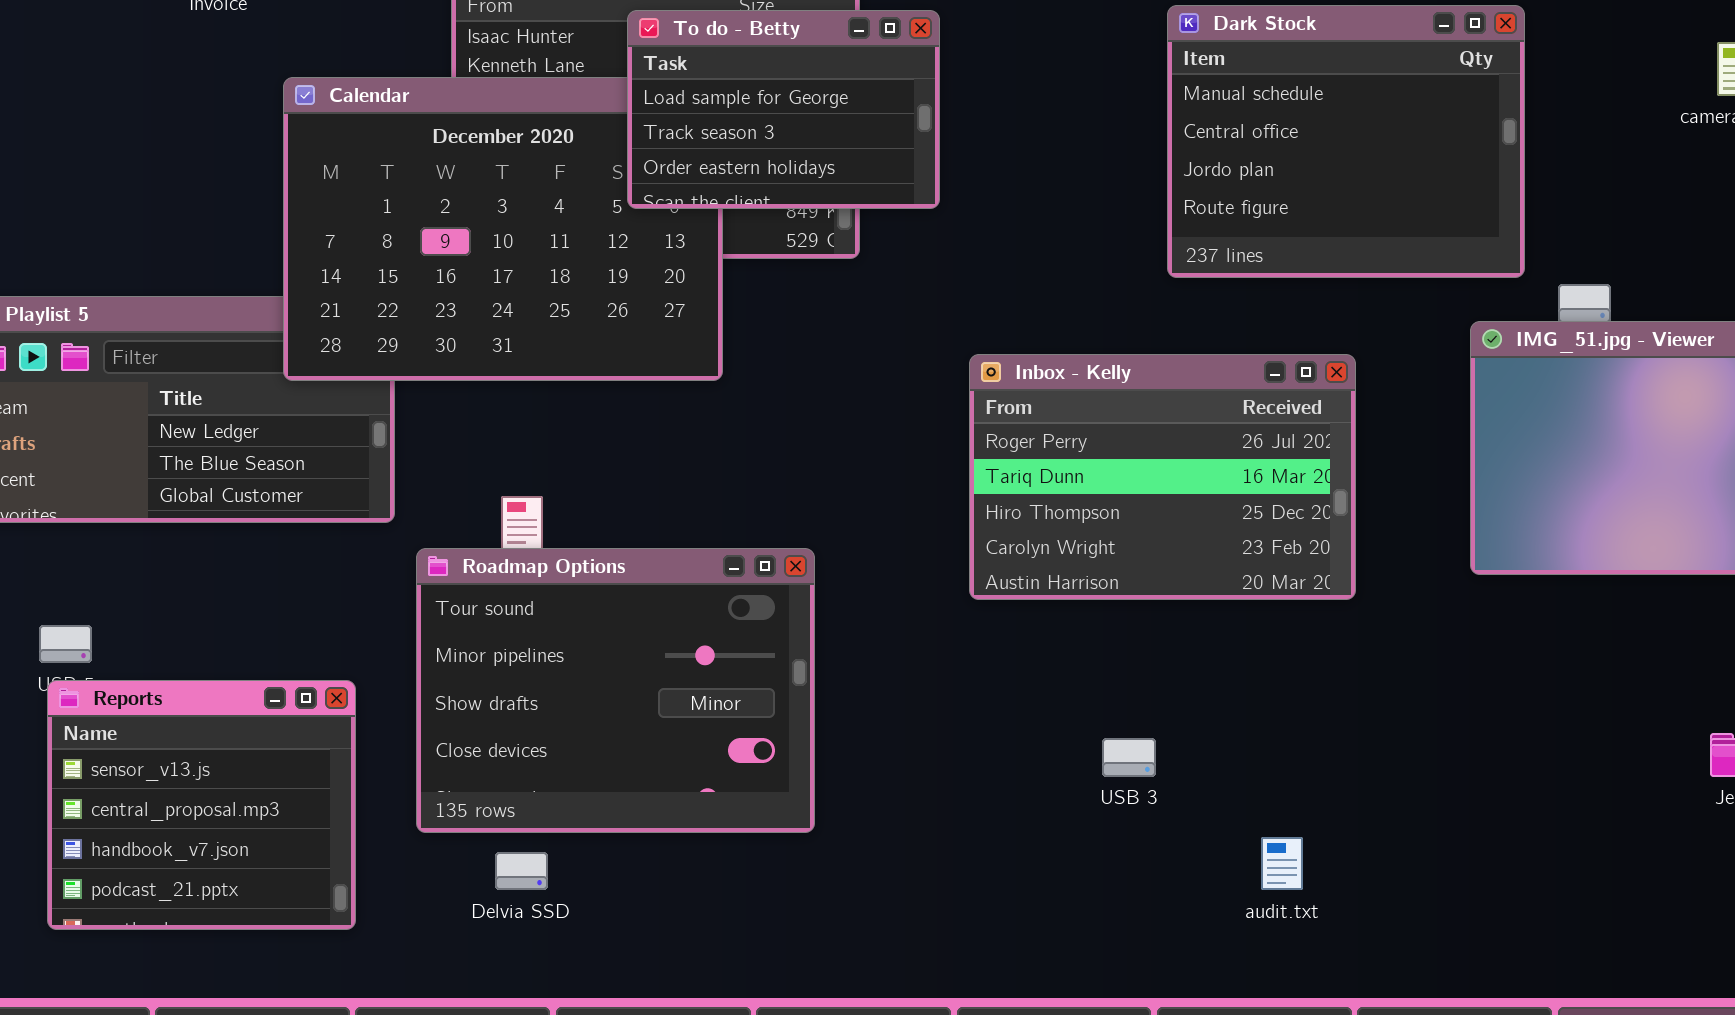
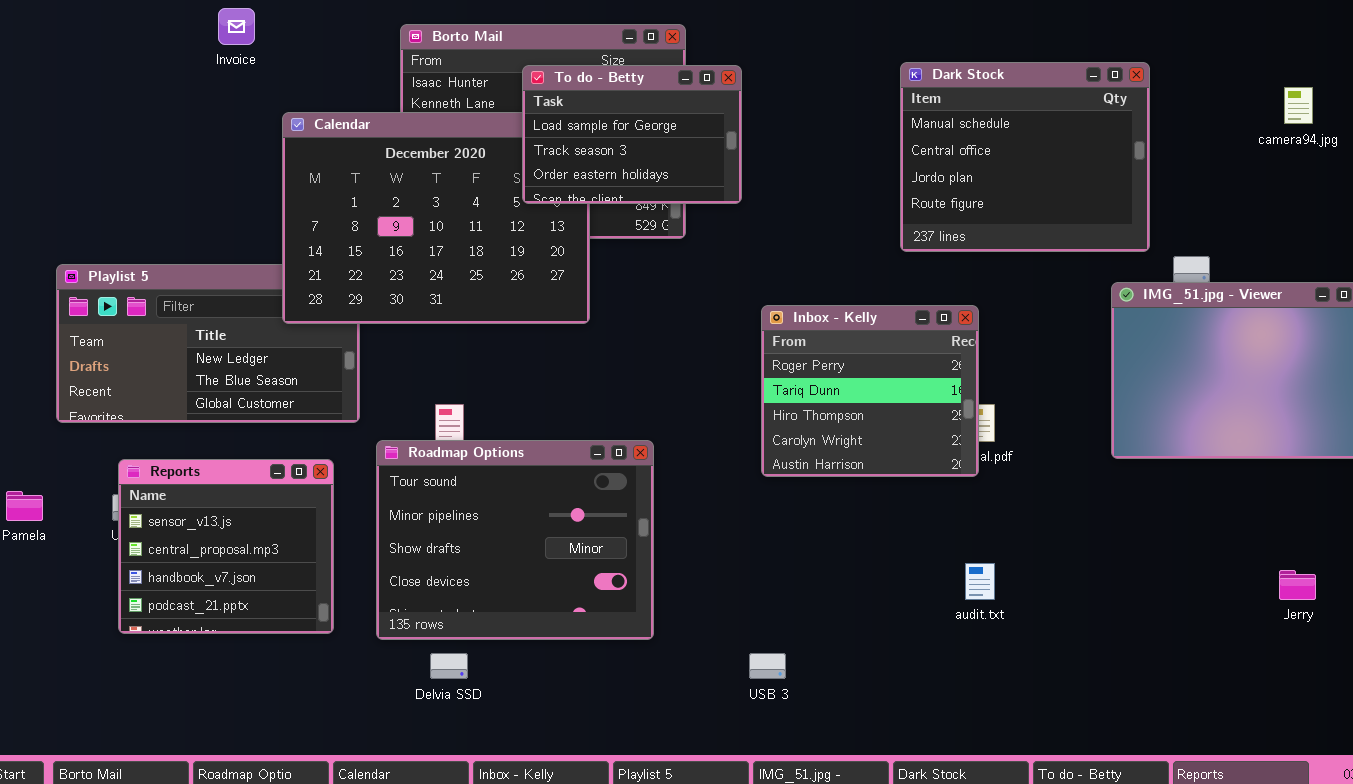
Inbox - Kelly: [969,354,1356,600] -> [761,305,979,477], resized
Reports: [47,680,356,930] -> [118,459,334,634], moved
USB 3: [1102,738,1156,777] -> [749,653,786,679], moved
audit.txt: [1261,837,1303,890] -> [965,563,995,600], moved

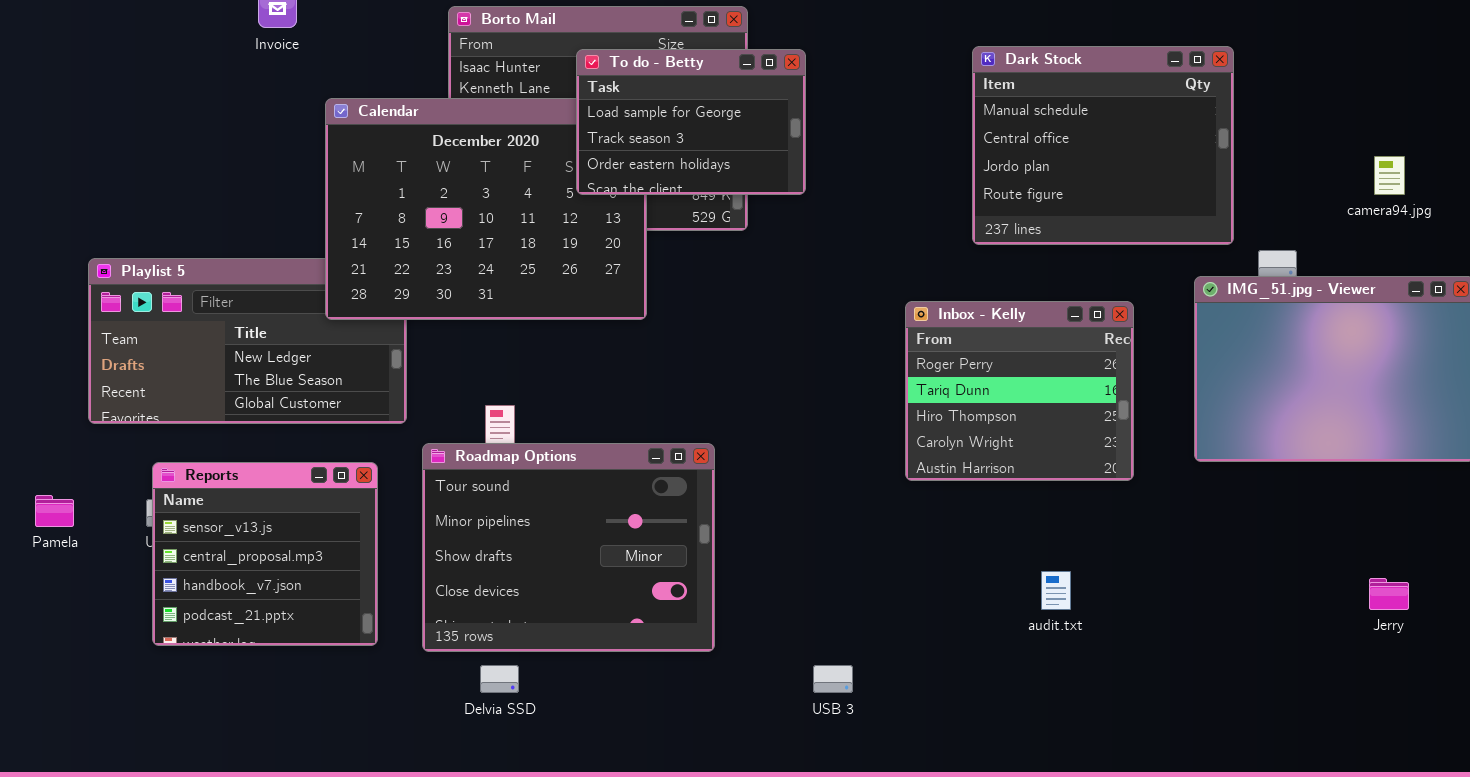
camera94.jpg: [1284,87,1313,124] -> [1374,156,1405,195], moved
Inbox - Kelly: [761,305,979,477] -> [905,301,1134,481], moved

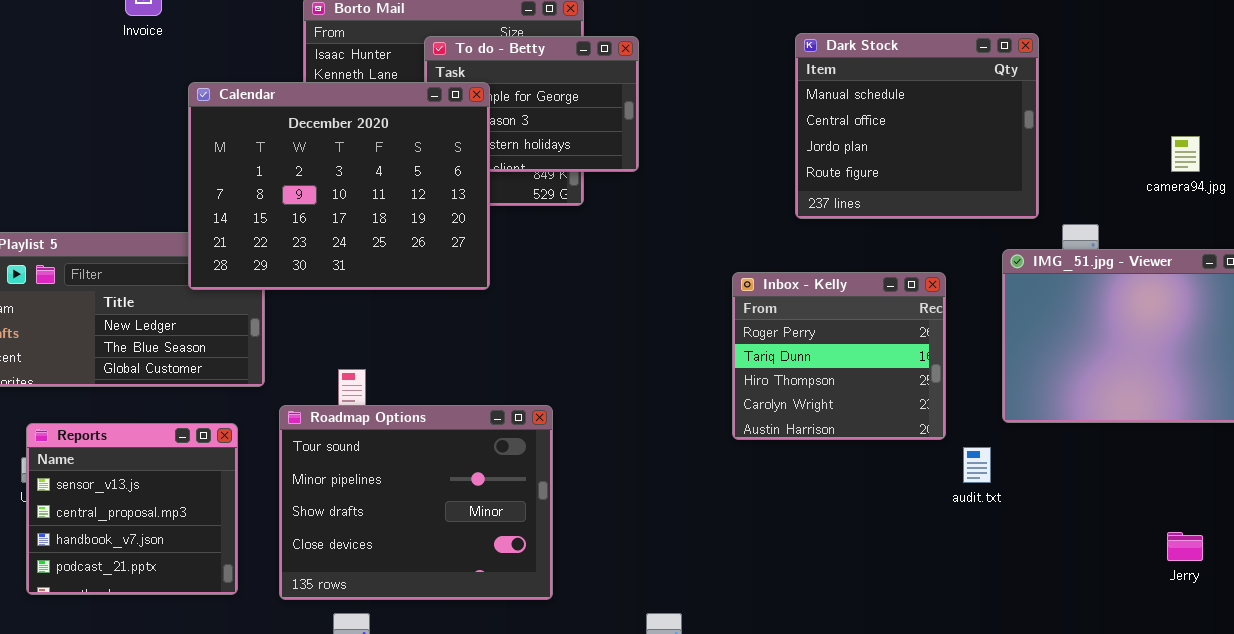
Calendar: [325,98,647,320] -> [188,82,490,290], raised
audit.txt: [1041,571,1071,610] -> [963,447,991,483], moved

